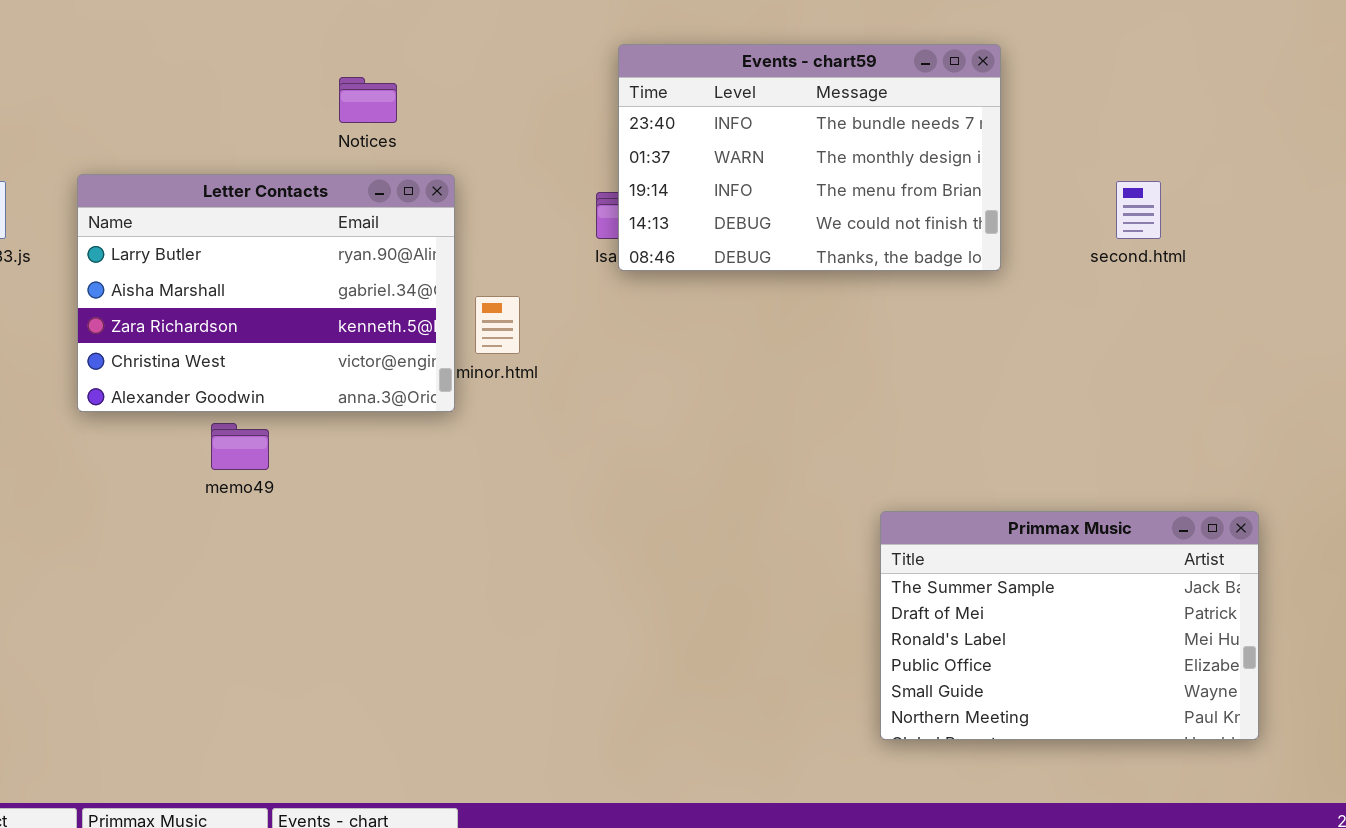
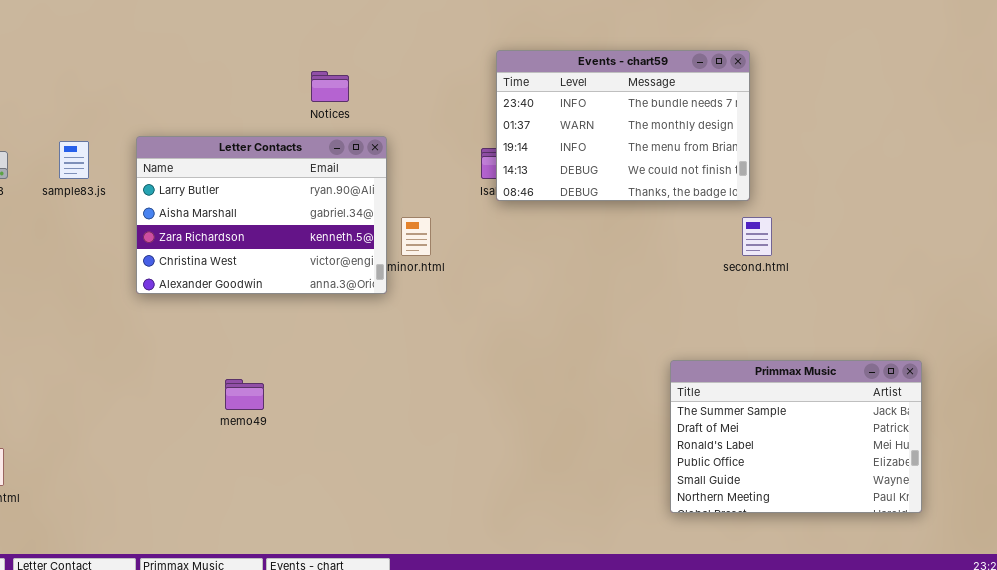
second.html: [1116,181,1161,239] -> [742,217,772,256], moved
memo49: [211,423,269,470] -> [225,379,264,410], moved

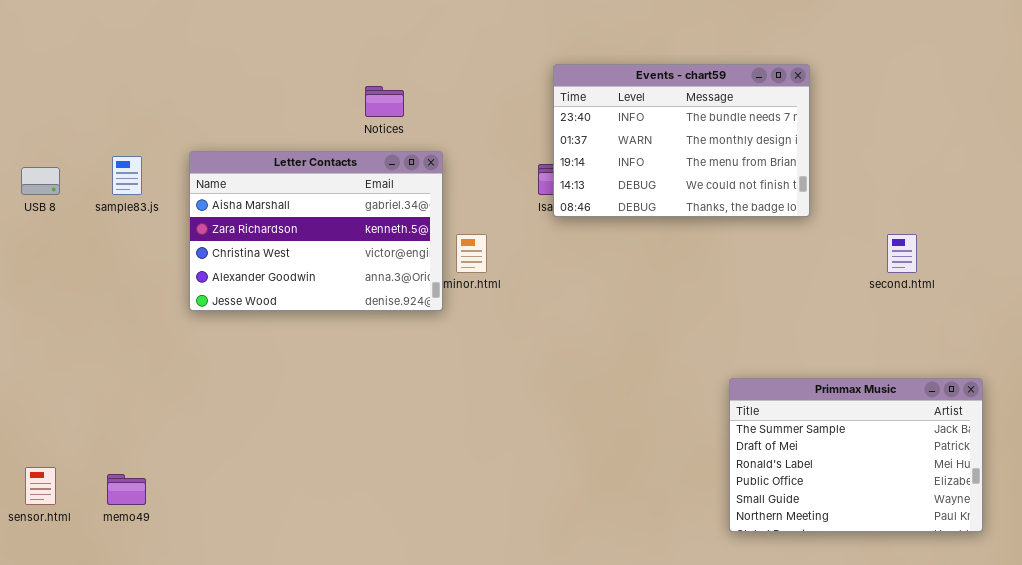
Letter Contacts: [136,136,387,294] -> [189,151,443,311], scrolled down 1 row
second.html: [742,217,772,256] -> [887,234,917,273], moved
memo49: [225,379,264,410] -> [107,474,146,505], moved

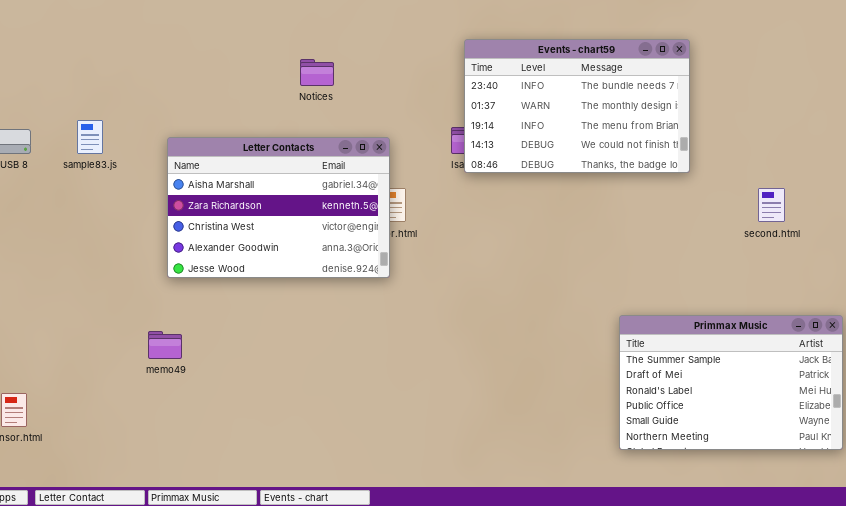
Letter Contacts: [189,151,443,311] -> [167,137,390,278], moved
memo49: [107,474,146,505] -> [148,331,182,359], moved

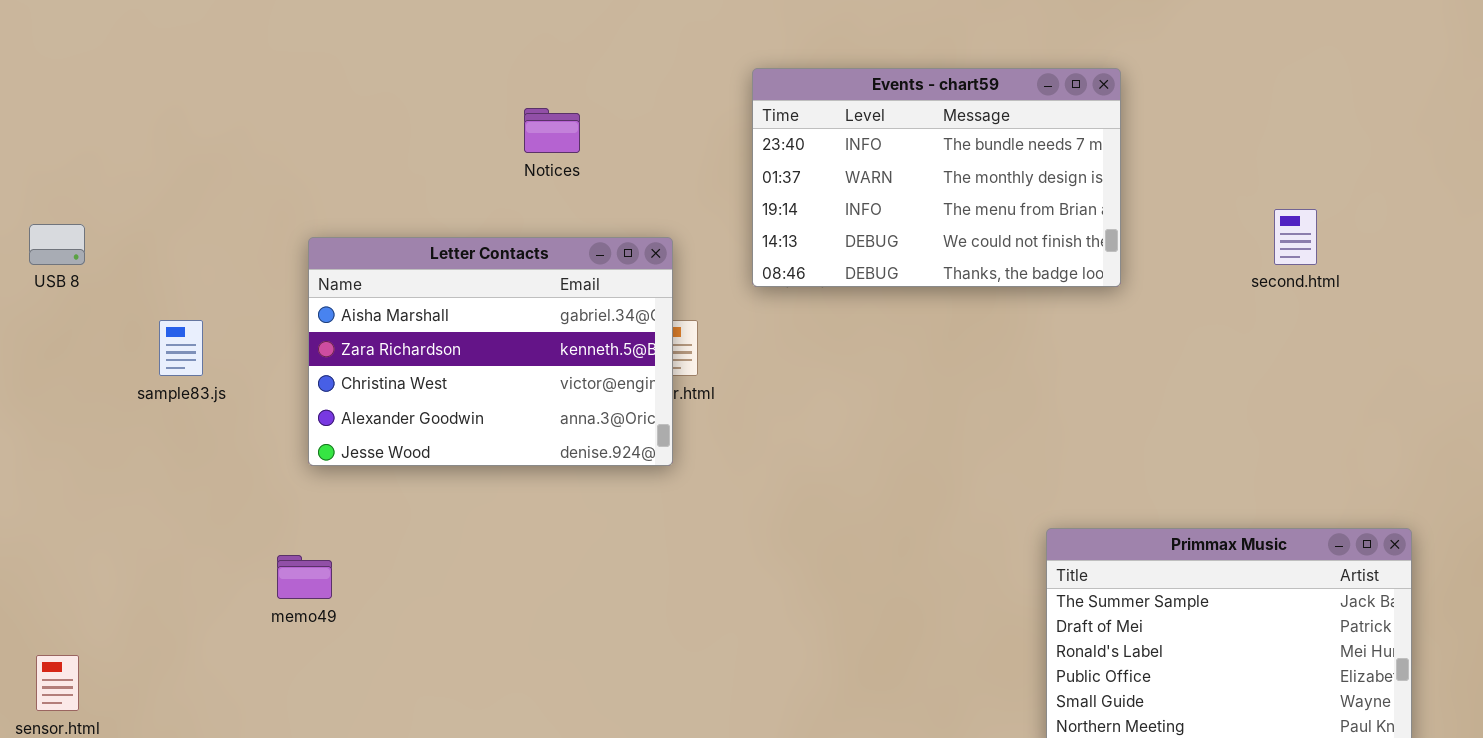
Events - chart59: [464,39,690,173] -> [752,68,1121,287], moved
sample83.js: [77,120,103,154] -> [159,320,203,376], moved
second.html: [758,188,785,222] -> [1274,209,1317,265], moved

